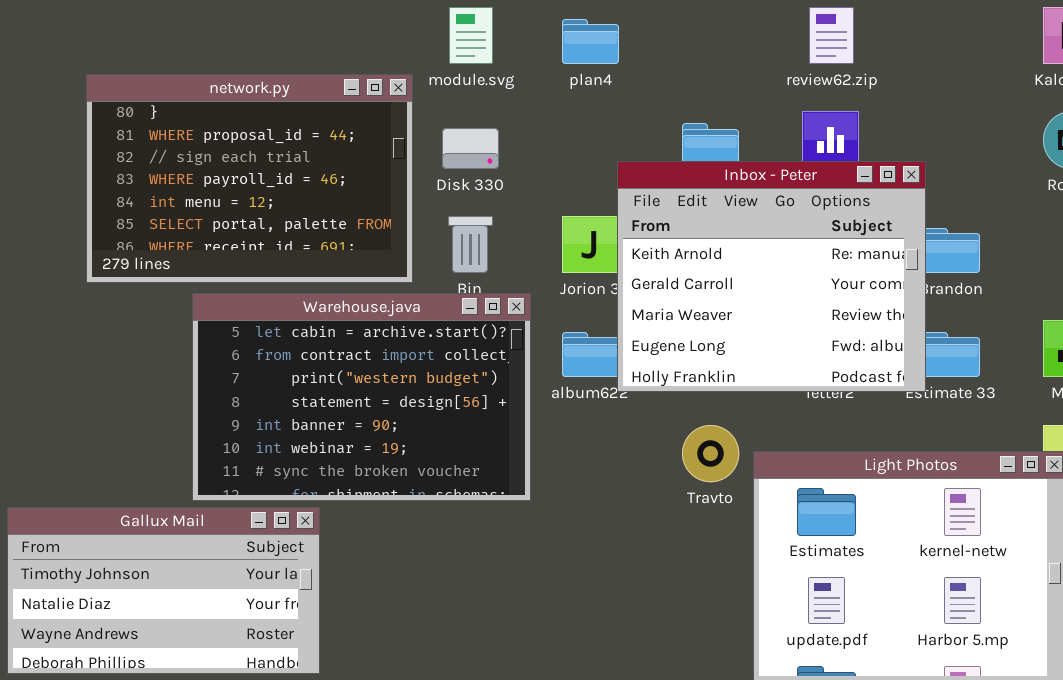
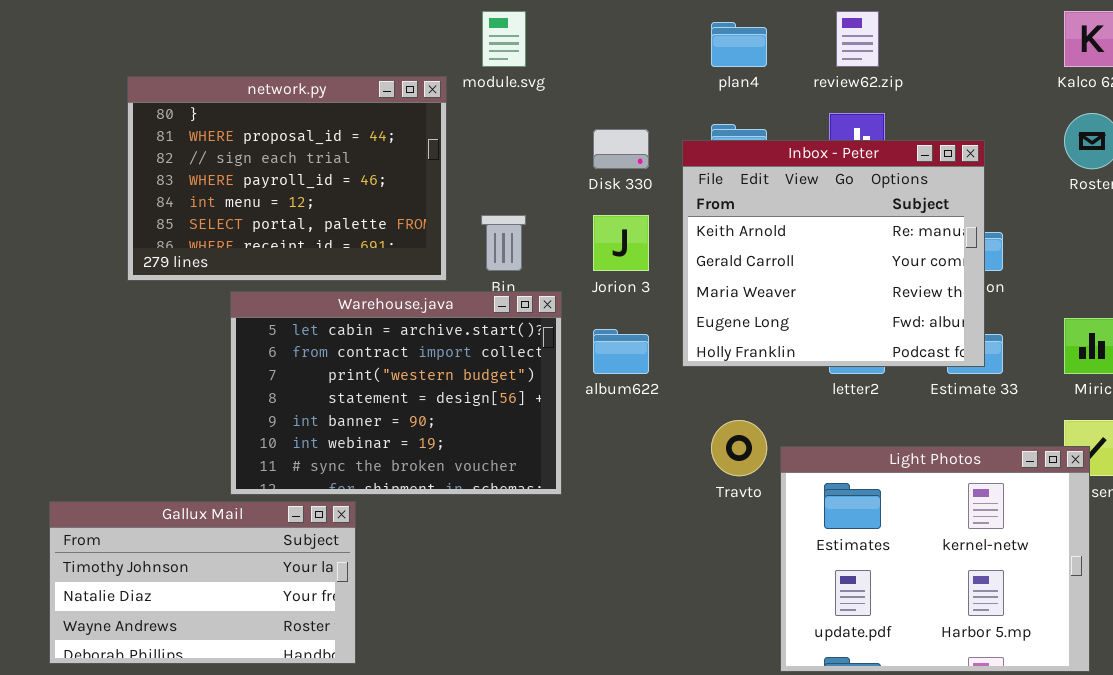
plan4: [562,19,619,64] -> [711,22,767,67], moved
Disk 330: [442,128,499,169] -> [593,129,649,169], moved
Inbox - Peter: [617,161,926,392] -> [682,140,985,367], moved

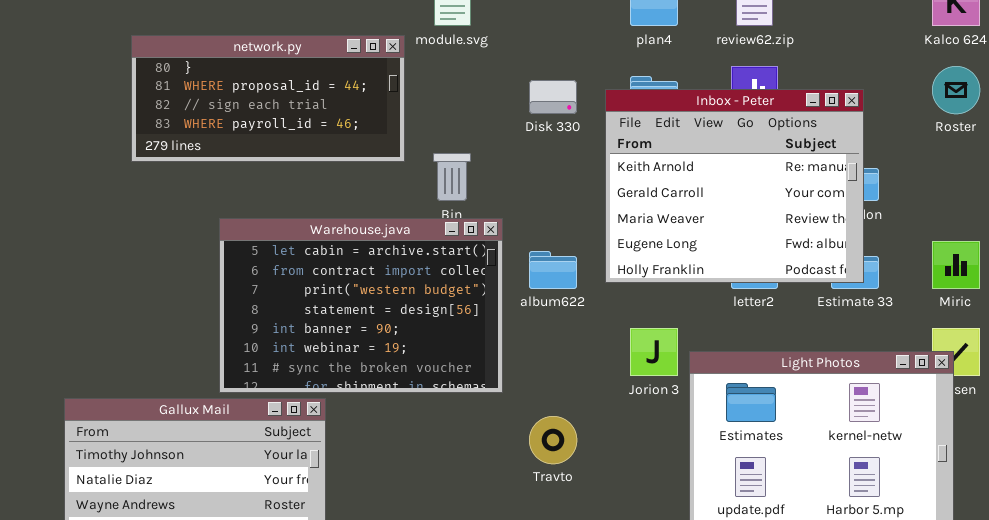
network.py: [127,76,447,281] -> [131,35,405,162], resized
Jorion 3: [593,215,649,271] -> [630,328,678,376], moved
Travto: [711,420,767,476] -> [529,416,577,464], moved

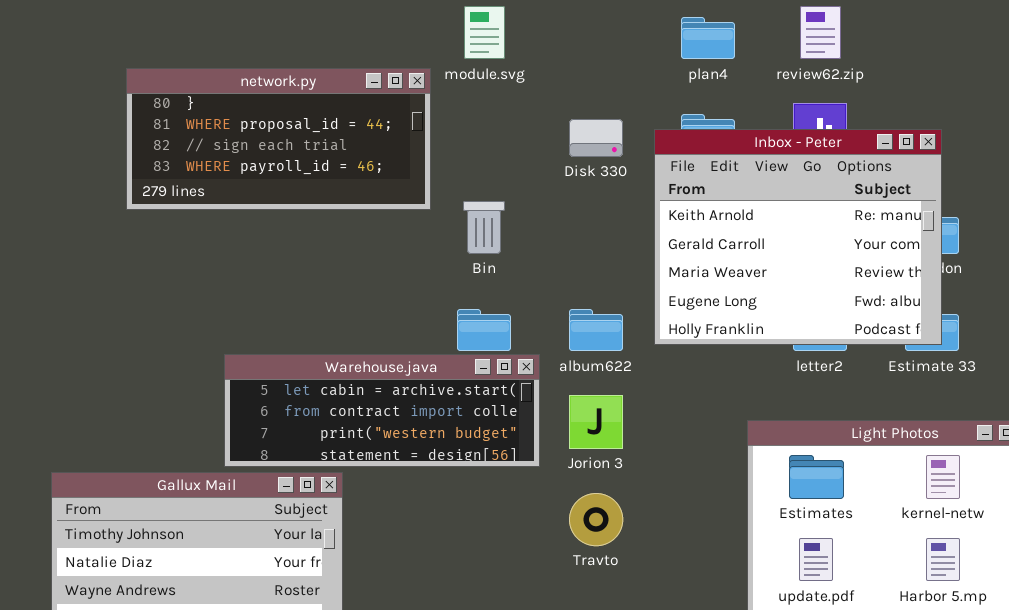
Warehouse.java: [219,218,503,393] -> [224,354,540,467], resized
Jorion 3: [630,328,678,376] -> [569,395,623,449], moved

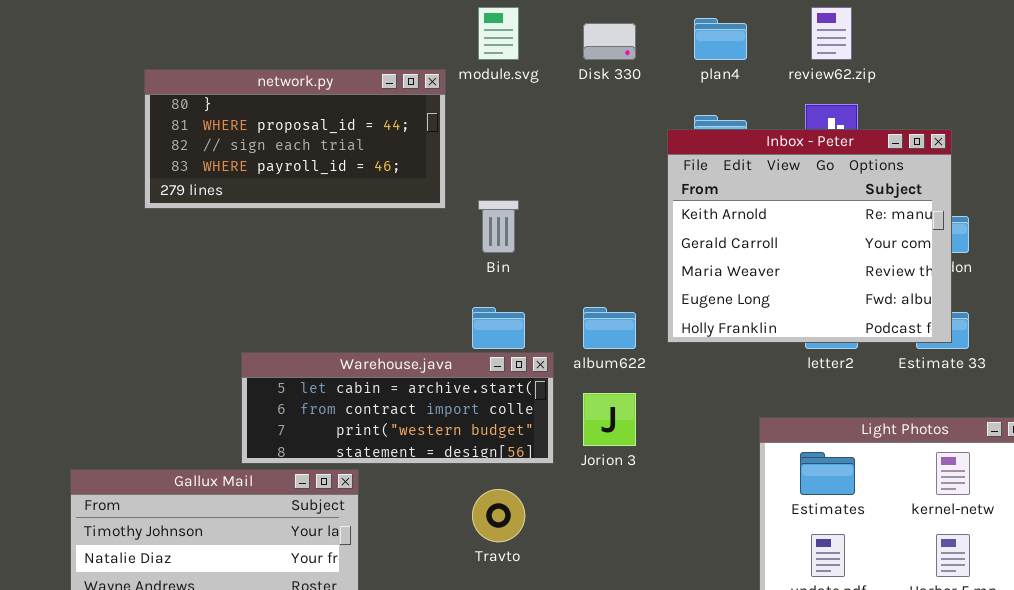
Disk 330: [569,119,623,157] -> [583,23,636,60], moved
Travto: [569,493,623,546] -> [472,489,525,542], moved

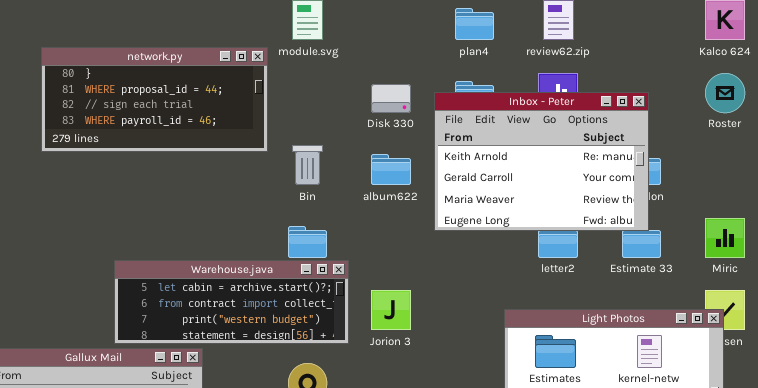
Disk 330: [583,23,636,60] -> [371,84,411,113], moved
Inbox - Peter: [667,129,952,343] -> [434,92,649,231], resized
album622: [583,307,636,349] -> [371,154,411,185], moved

